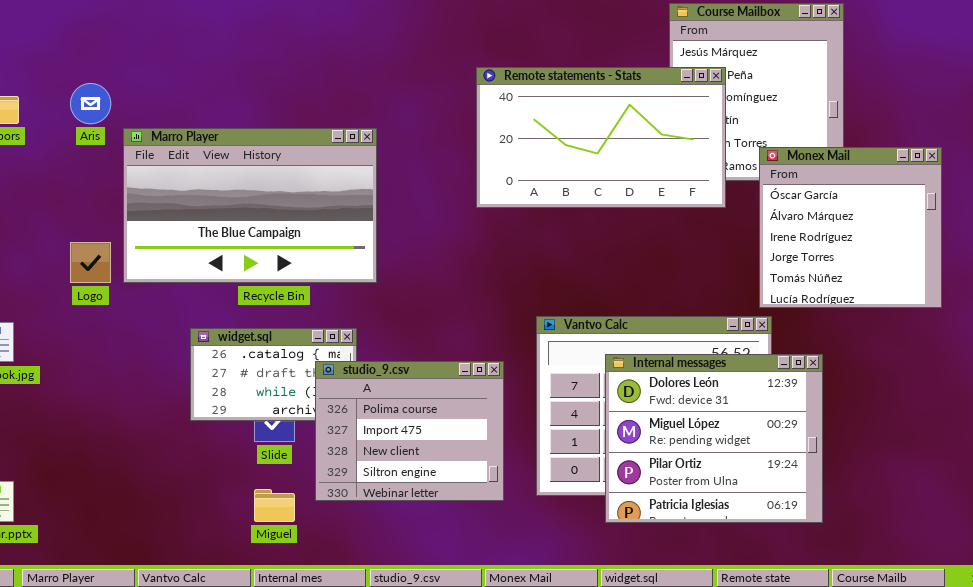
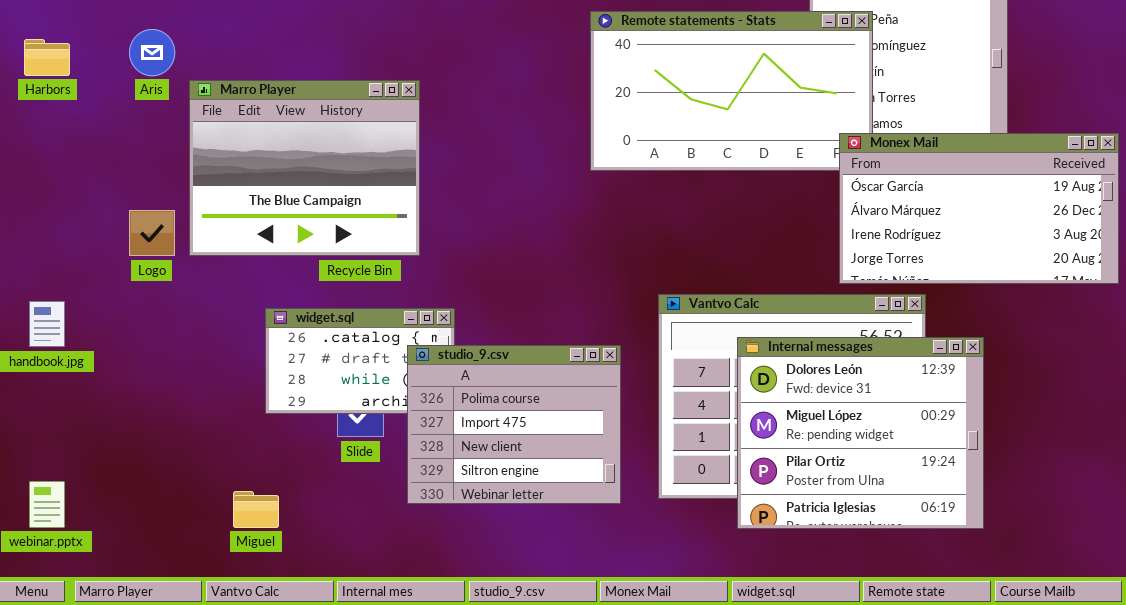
Marro Player: [123,128,377,283] -> [189,80,420,256], resized
Monex Mail: [759,147,942,308] -> [839,133,1119,284], resized
Miguel: [254,489,295,522] -> [233,491,279,528], moved

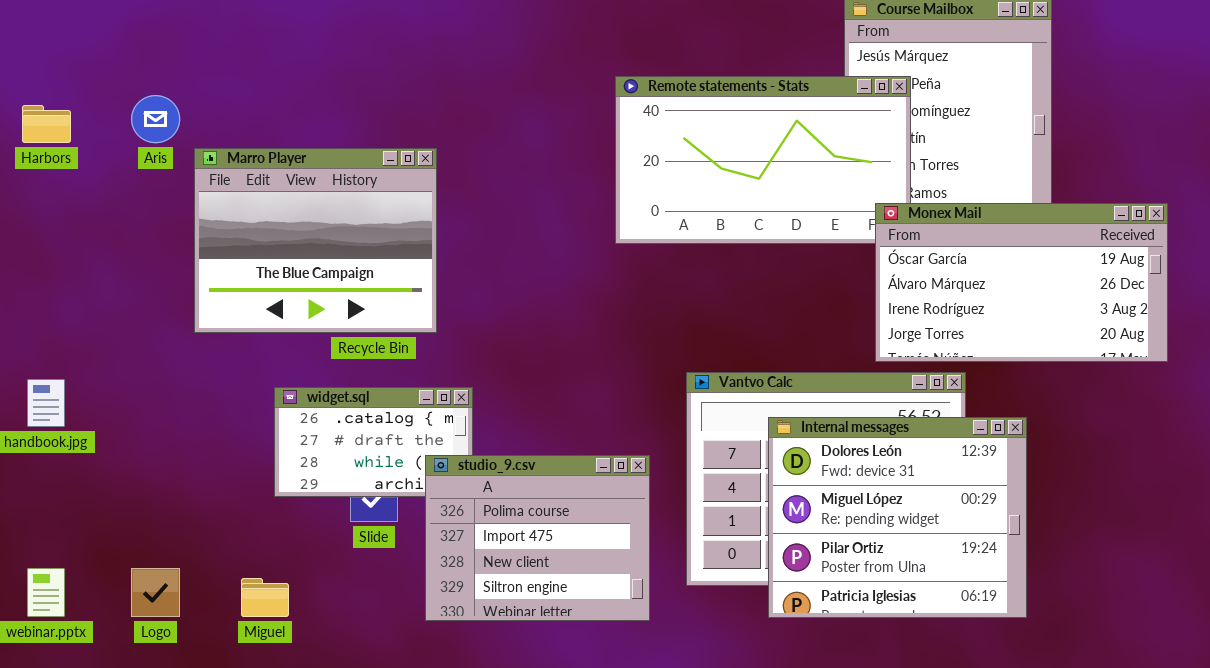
Logo: [129,210,175,256] -> [131,568,180,617], moved
studio_9.csv: [407,345,621,504] -> [425,455,650,621], moved

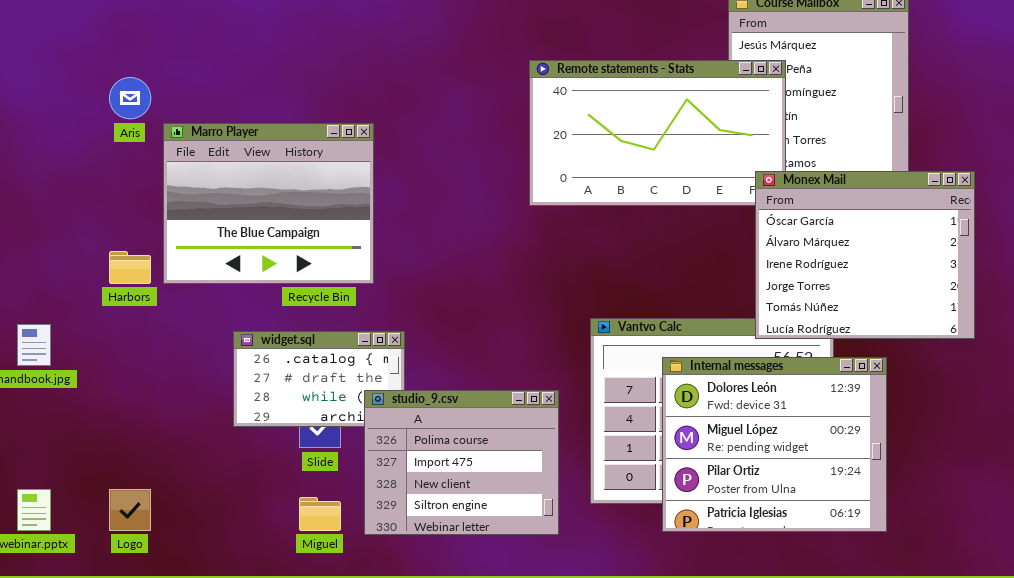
Harbors: [22,105,71,143] -> [109,251,151,284], moved
Monex Mail: [875,203,1168,362] -> [755,171,975,339], resized
Miguel: [241,578,289,617] -> [299,497,341,531], moved

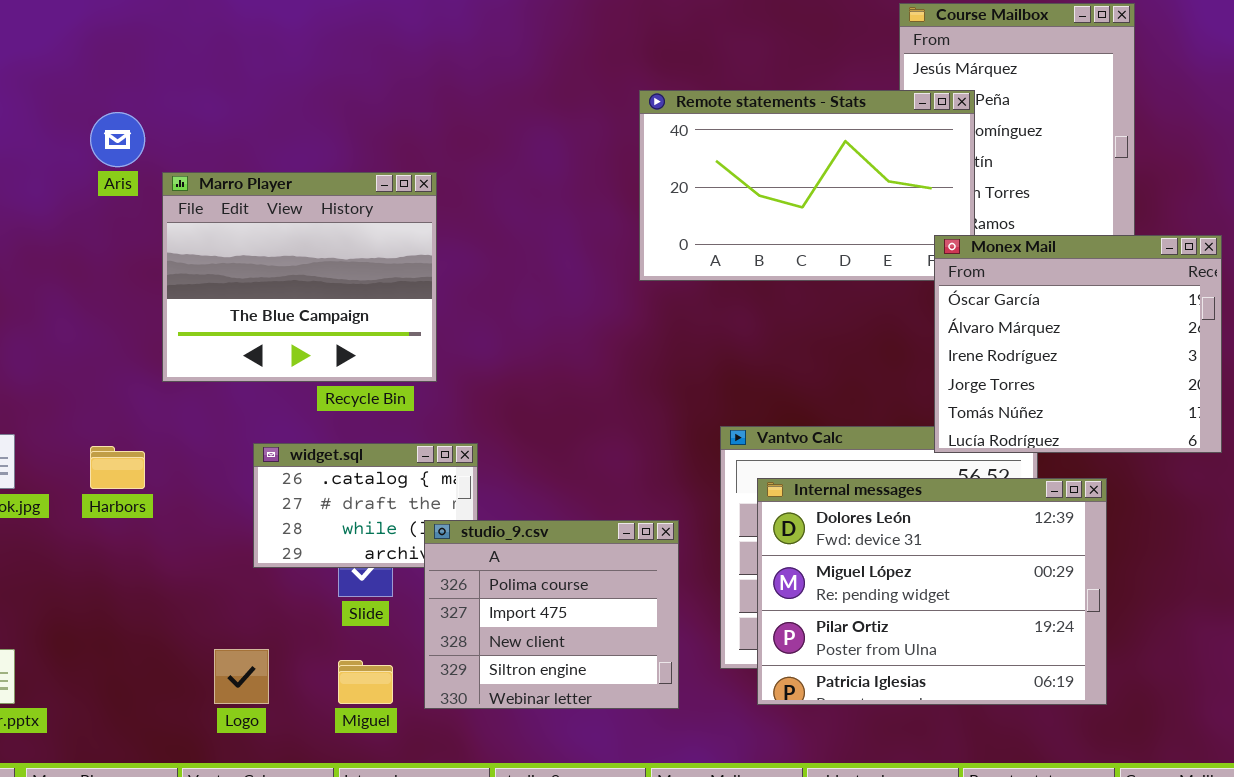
Harbors: [109,251,151,284] -> [90,446,145,489], moved
Internal messages: [662,357,887,532] -> [757,478,1107,705], resized
Logo: [109,489,151,531] -> [214,649,269,704], moved

